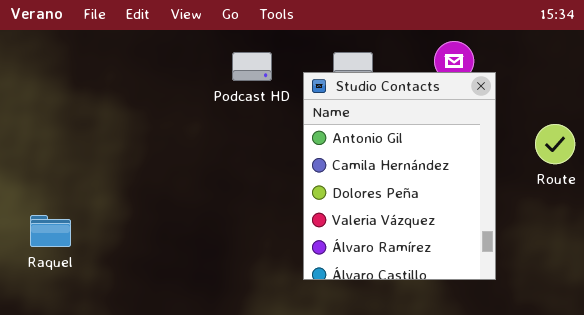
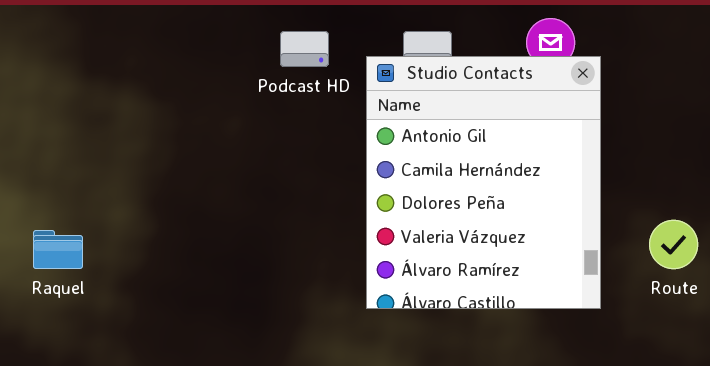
Route: [535,124,575,164] -> [649,220,698,269], moved

